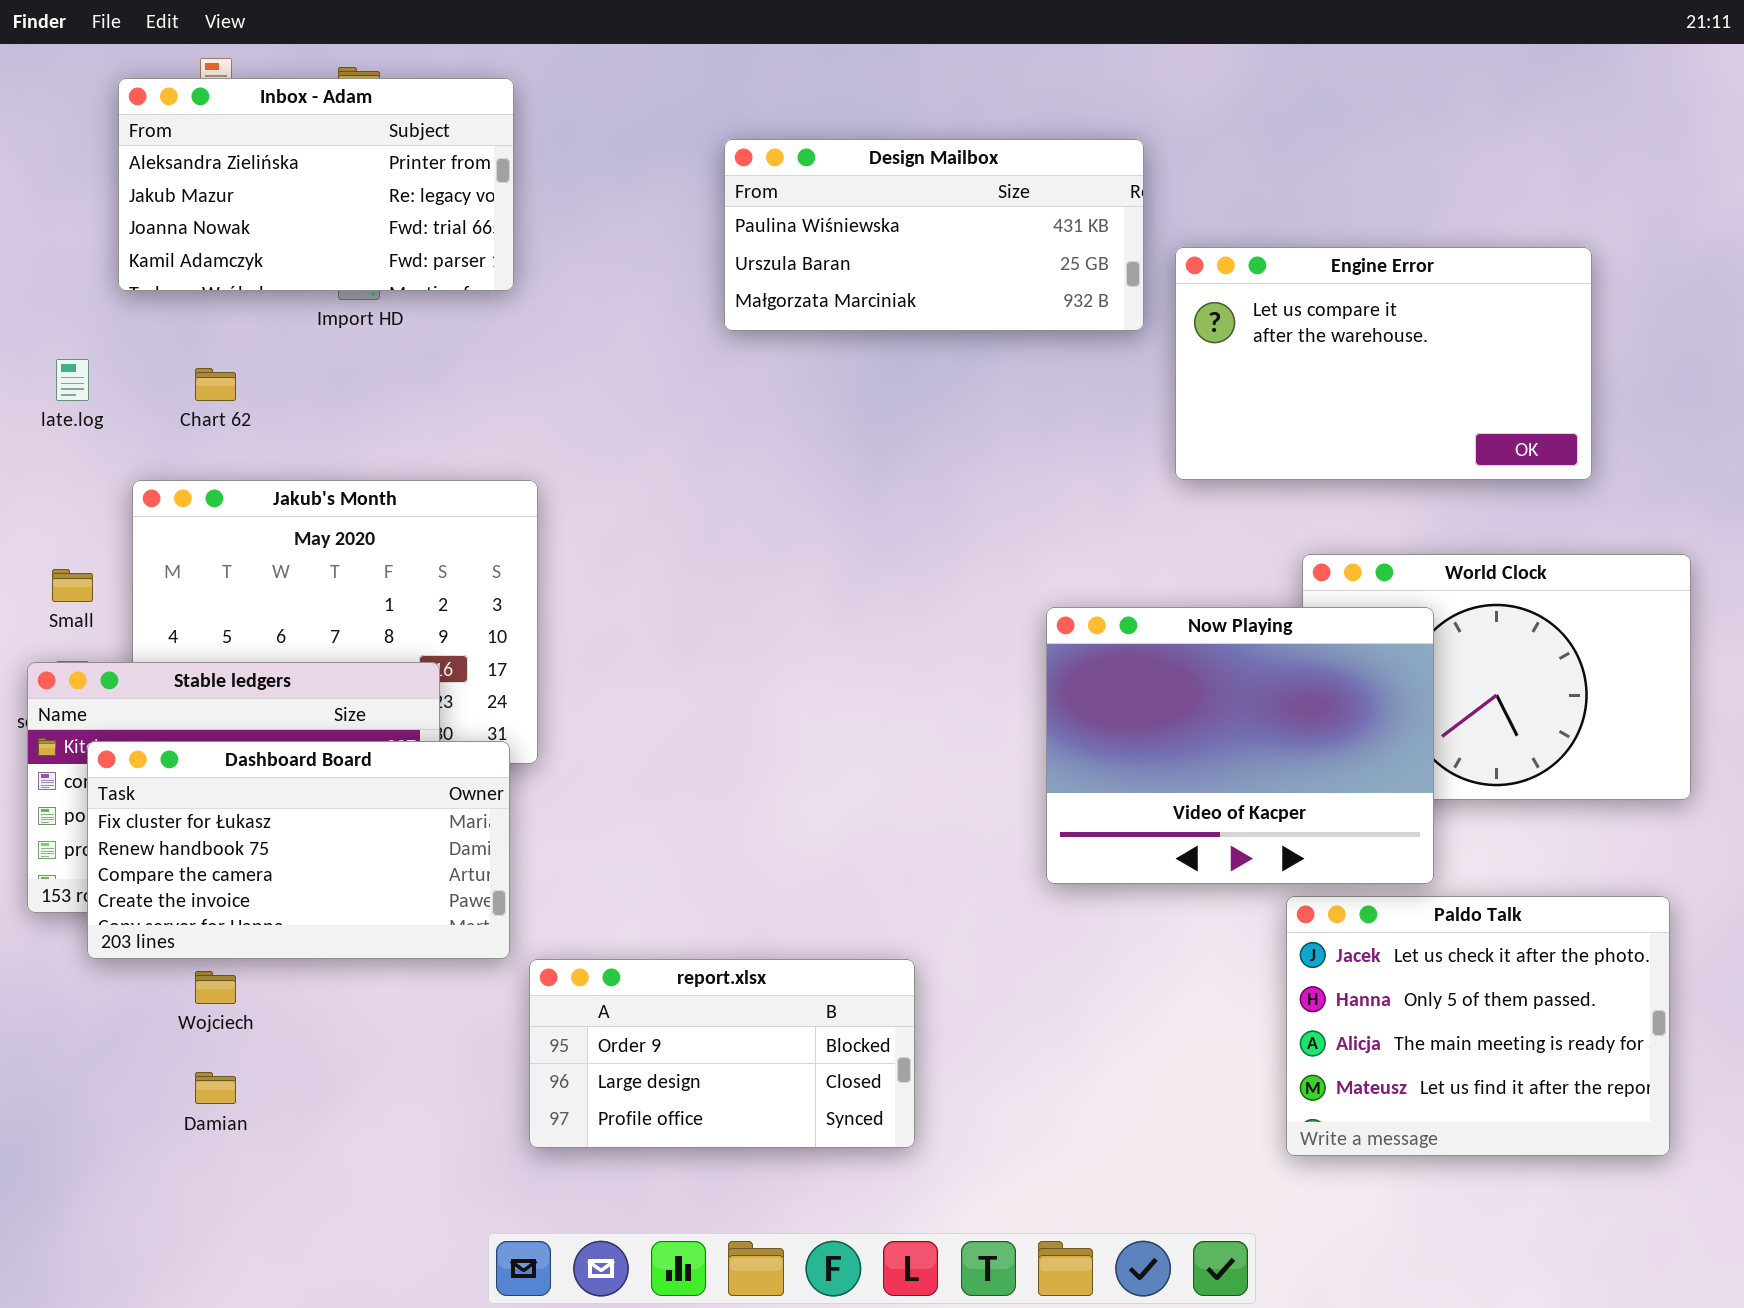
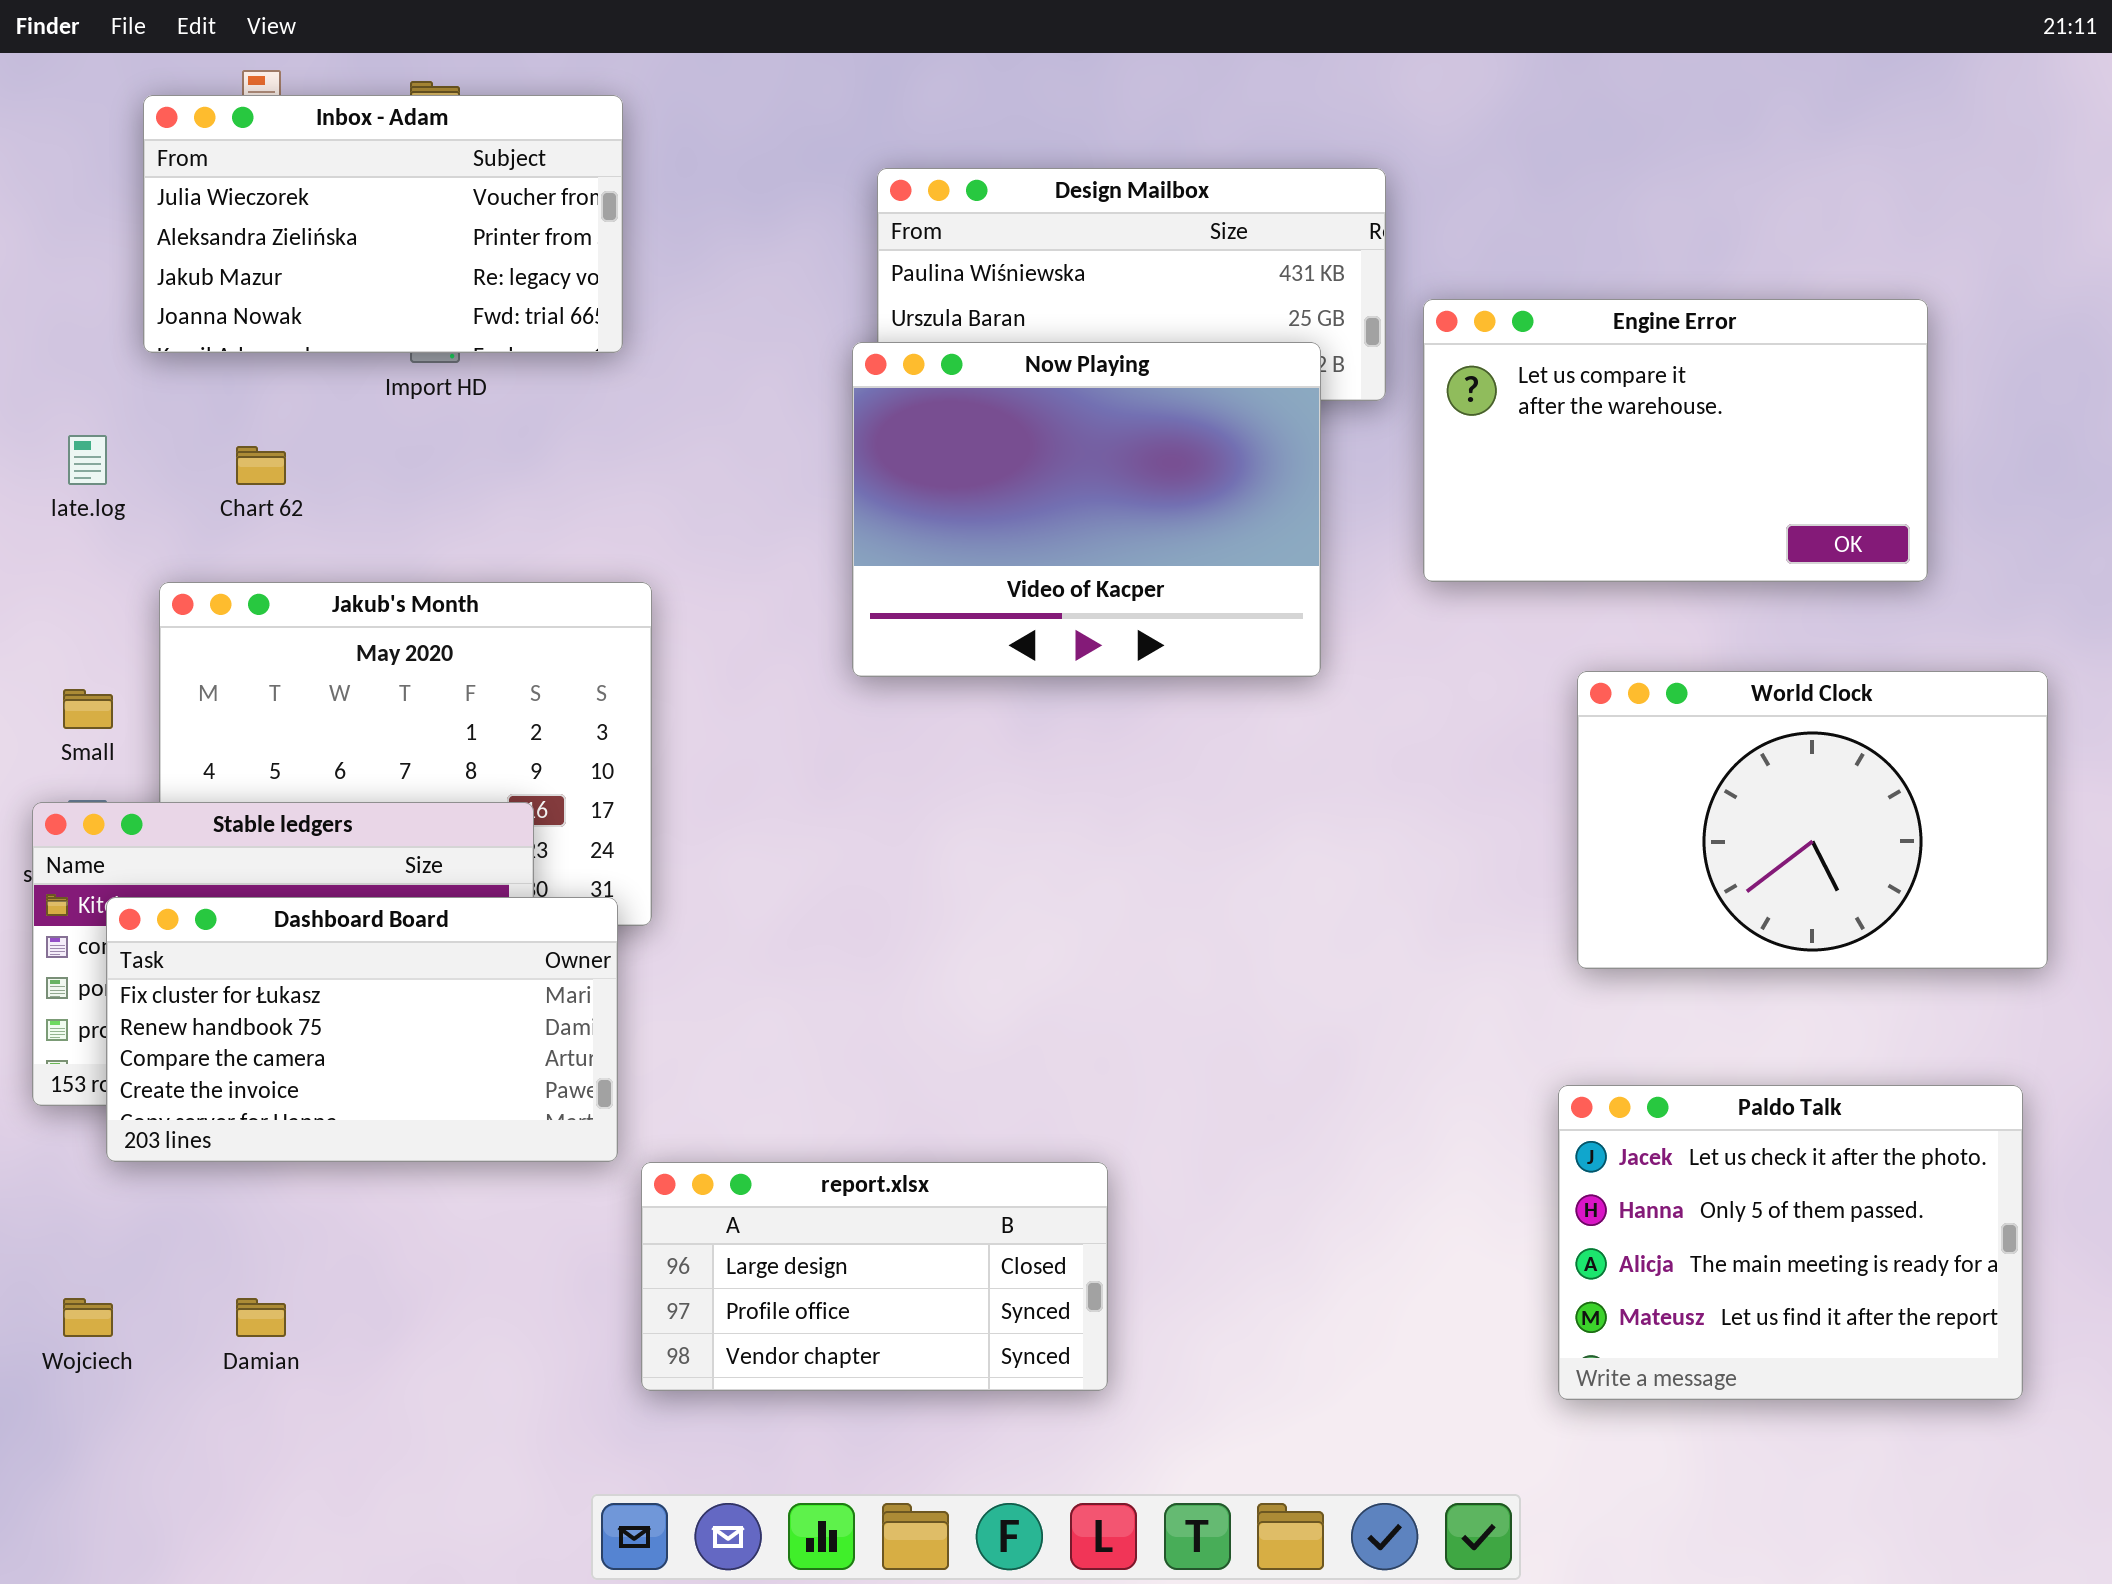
Inbox - Adam: [118,78,514,291] -> [143,95,623,353], scrolled up 1 row
Now Playing: [1046,607,1434,884] -> [852,342,1321,677], moved
report.xlsx: [529,959,915,1148] -> [641,1162,1108,1391], scrolled down 1 row
Wojciech: [195,971,236,1004] -> [63,1298,113,1337], moved

